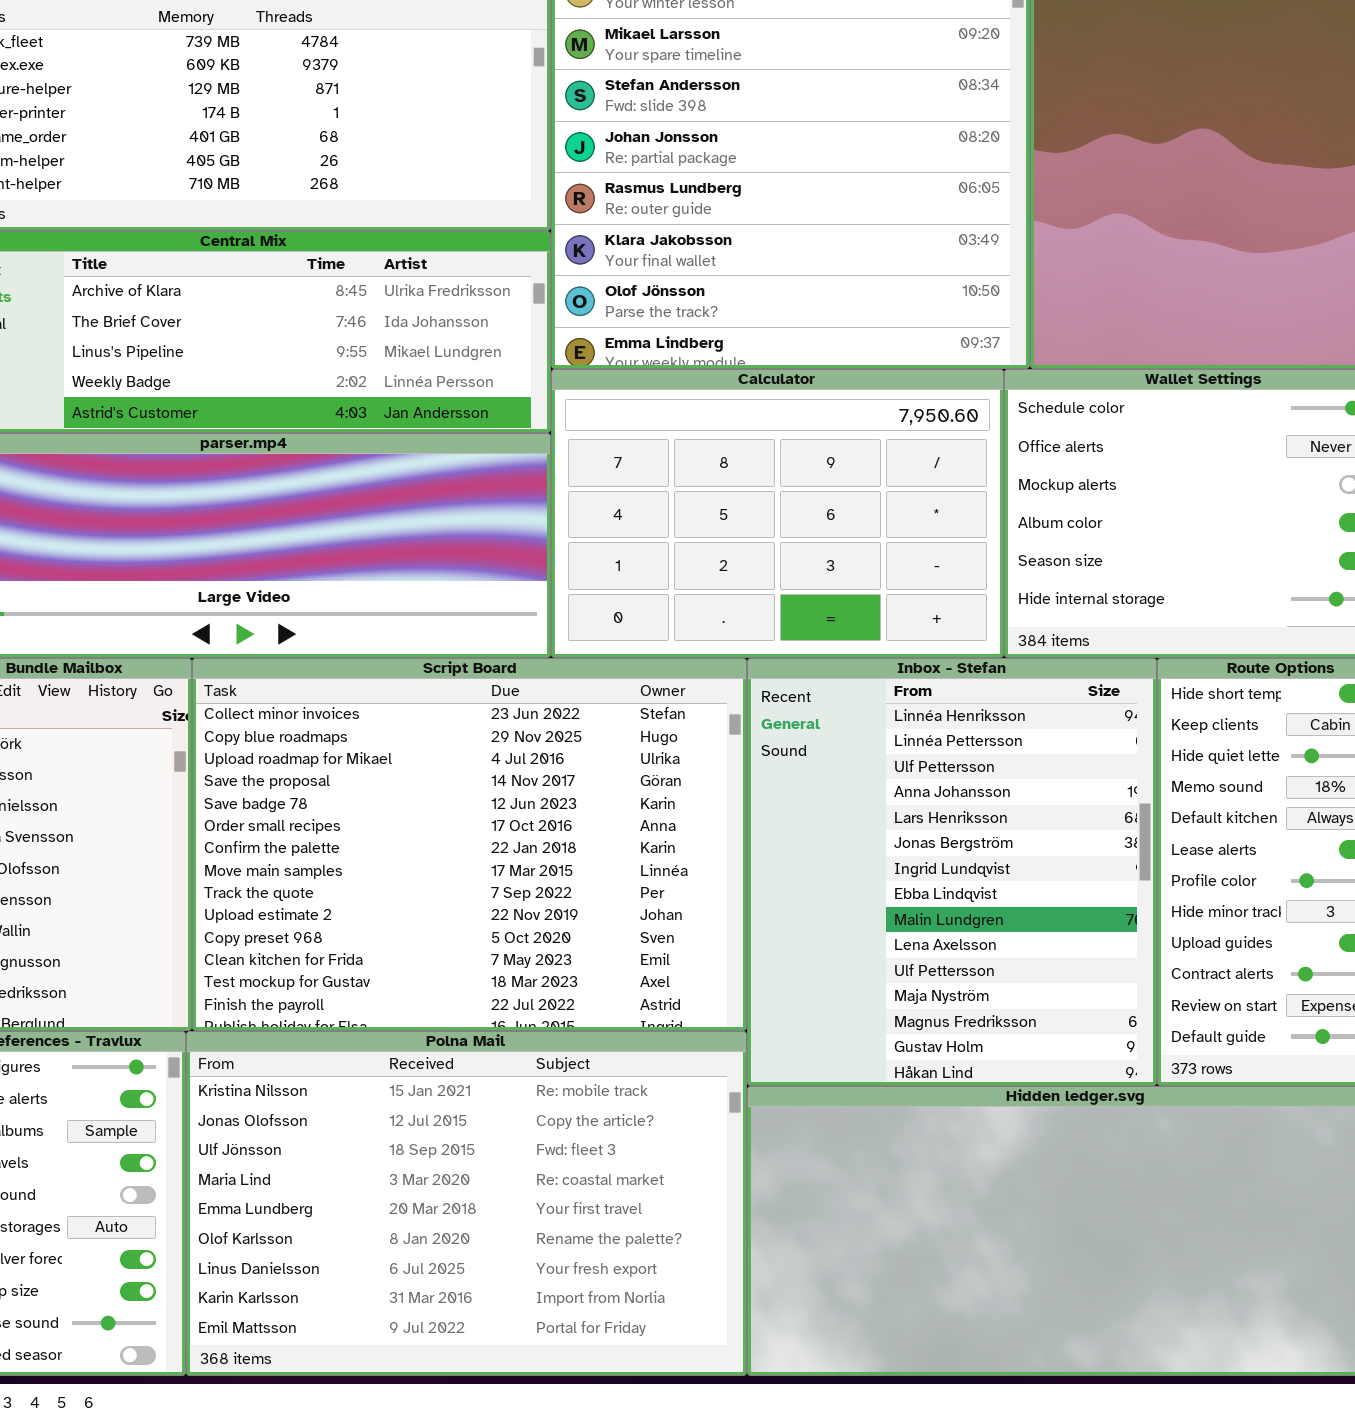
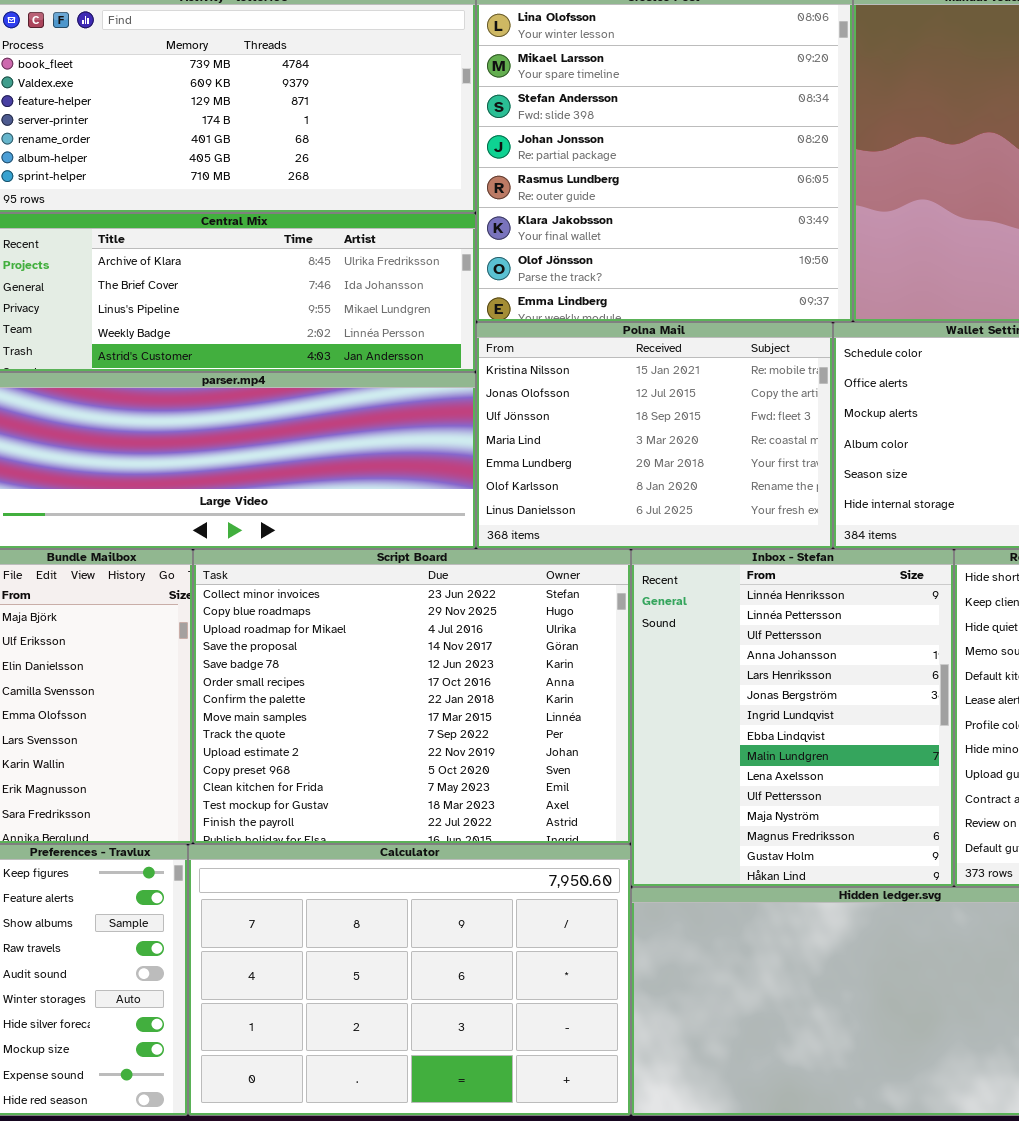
Calculator: [551,369,1004,658] -> [188,844,631,1116], moved, resized
Polna Mail: [186,1031,747,1376] -> [476,322,833,549], moved, resized

